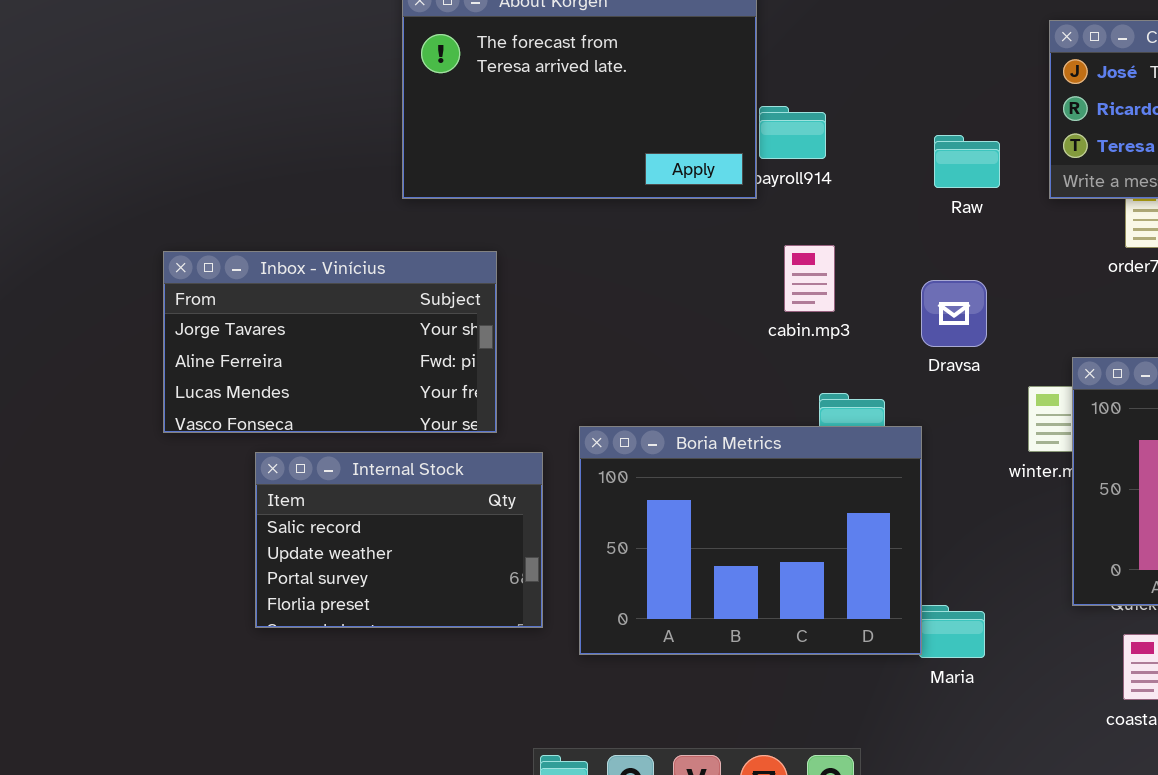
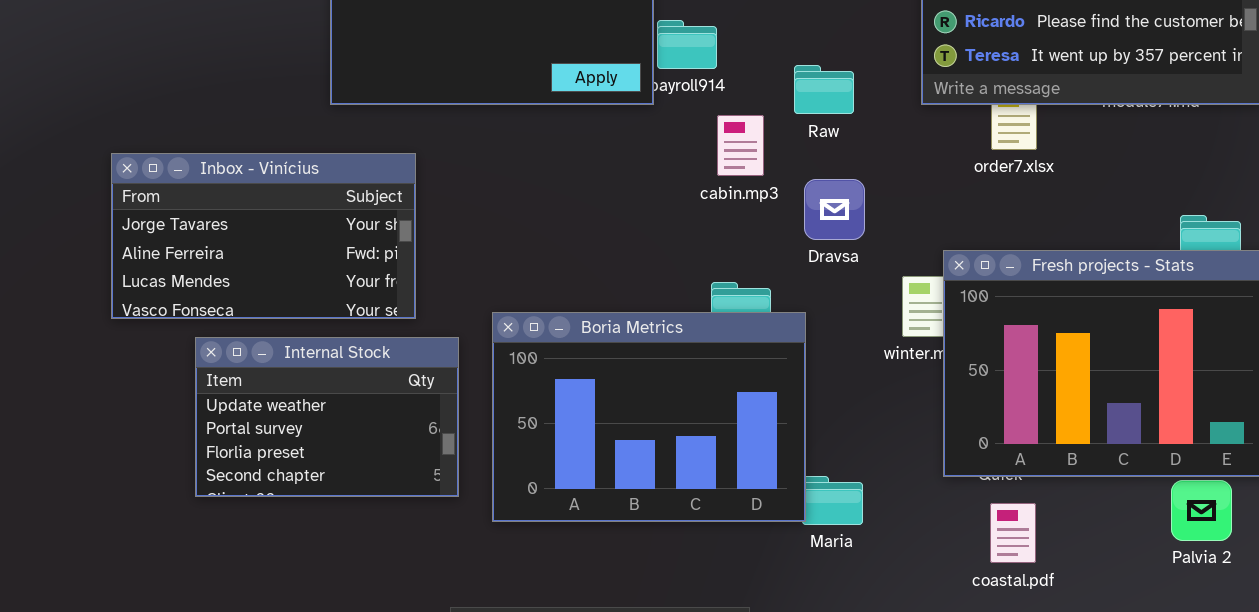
Raw: [934,135,1000,188] -> [794,65,854,114], moved
cabin.mp3: [784,245,835,312] -> [717,115,764,176], moved
Internal Stock: [255,452,543,628] -> [195,337,459,497], scrolled down 1 row

